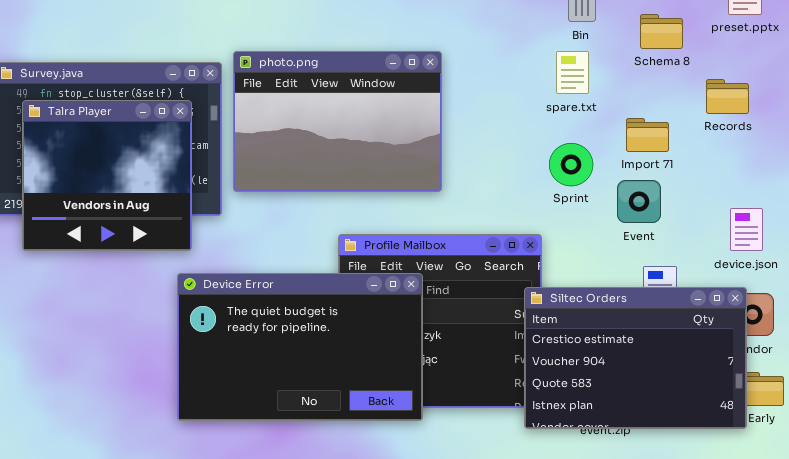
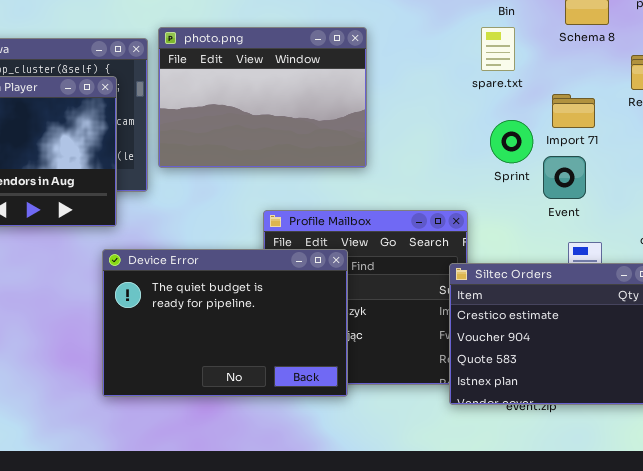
Sprint: [549,143,593,186] -> [490,120,533,163], moved

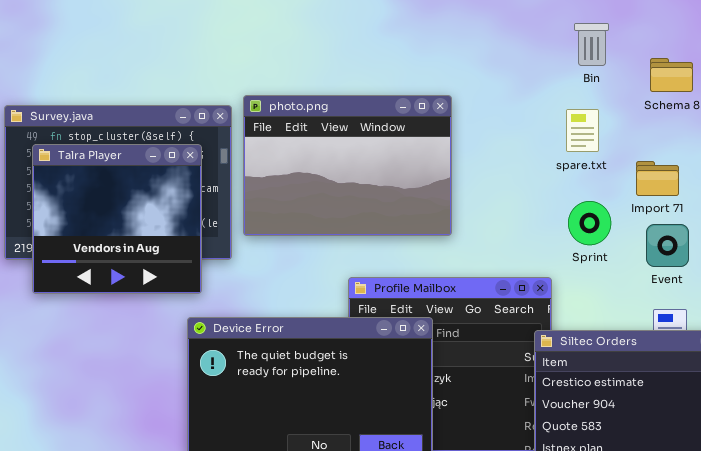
spare.txt: [481,27,515,71] -> [566,109,599,152], moved
Sprint: [490,120,533,163] -> [568,201,611,245], moved
Event: [543,156,586,199] -> [646,224,689,267], moved

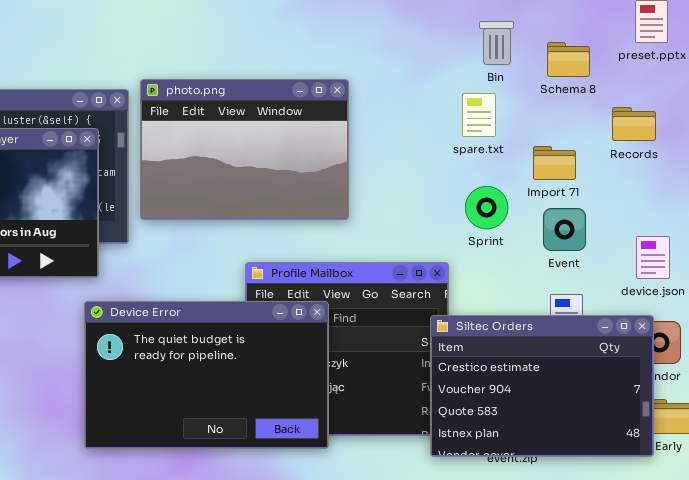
Bin: [574,23,609,66] -> [479,21,514,65], moved

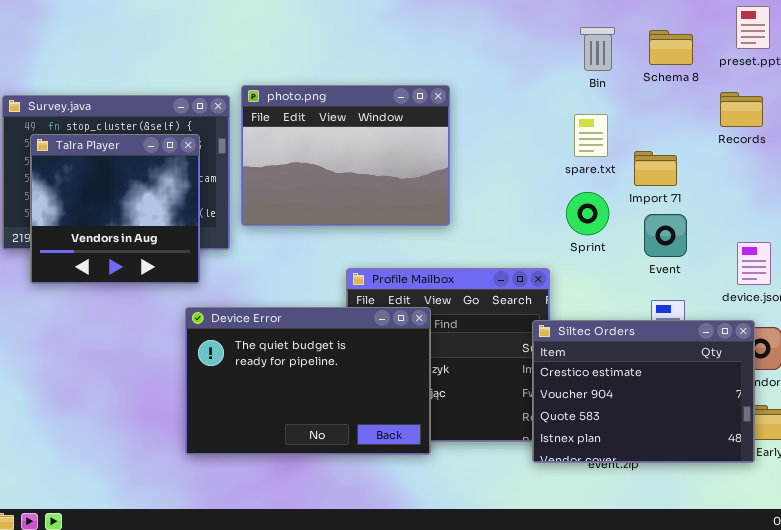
Schema 8: [547,42,590,77] -> [649,30,693,65], moved
spare.txt: [462,93,496,137] -> [574,114,608,157], moved
Records: [612,107,656,141] -> [720,92,763,127], moved

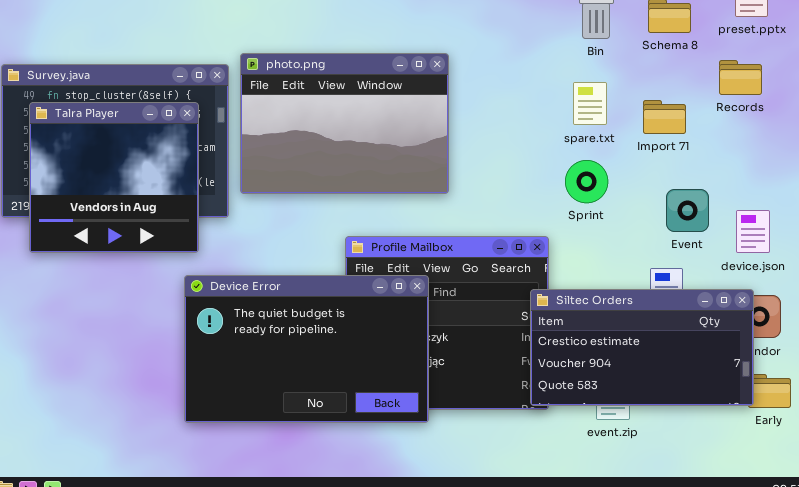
Import 71: [634,151,677,186] -> [643,100,686,134], moved
Event: [644,214,687,257] -> [666,189,709,232], moved
Siltec Orders: [532,320,755,463] -> [530,289,754,406], resized

